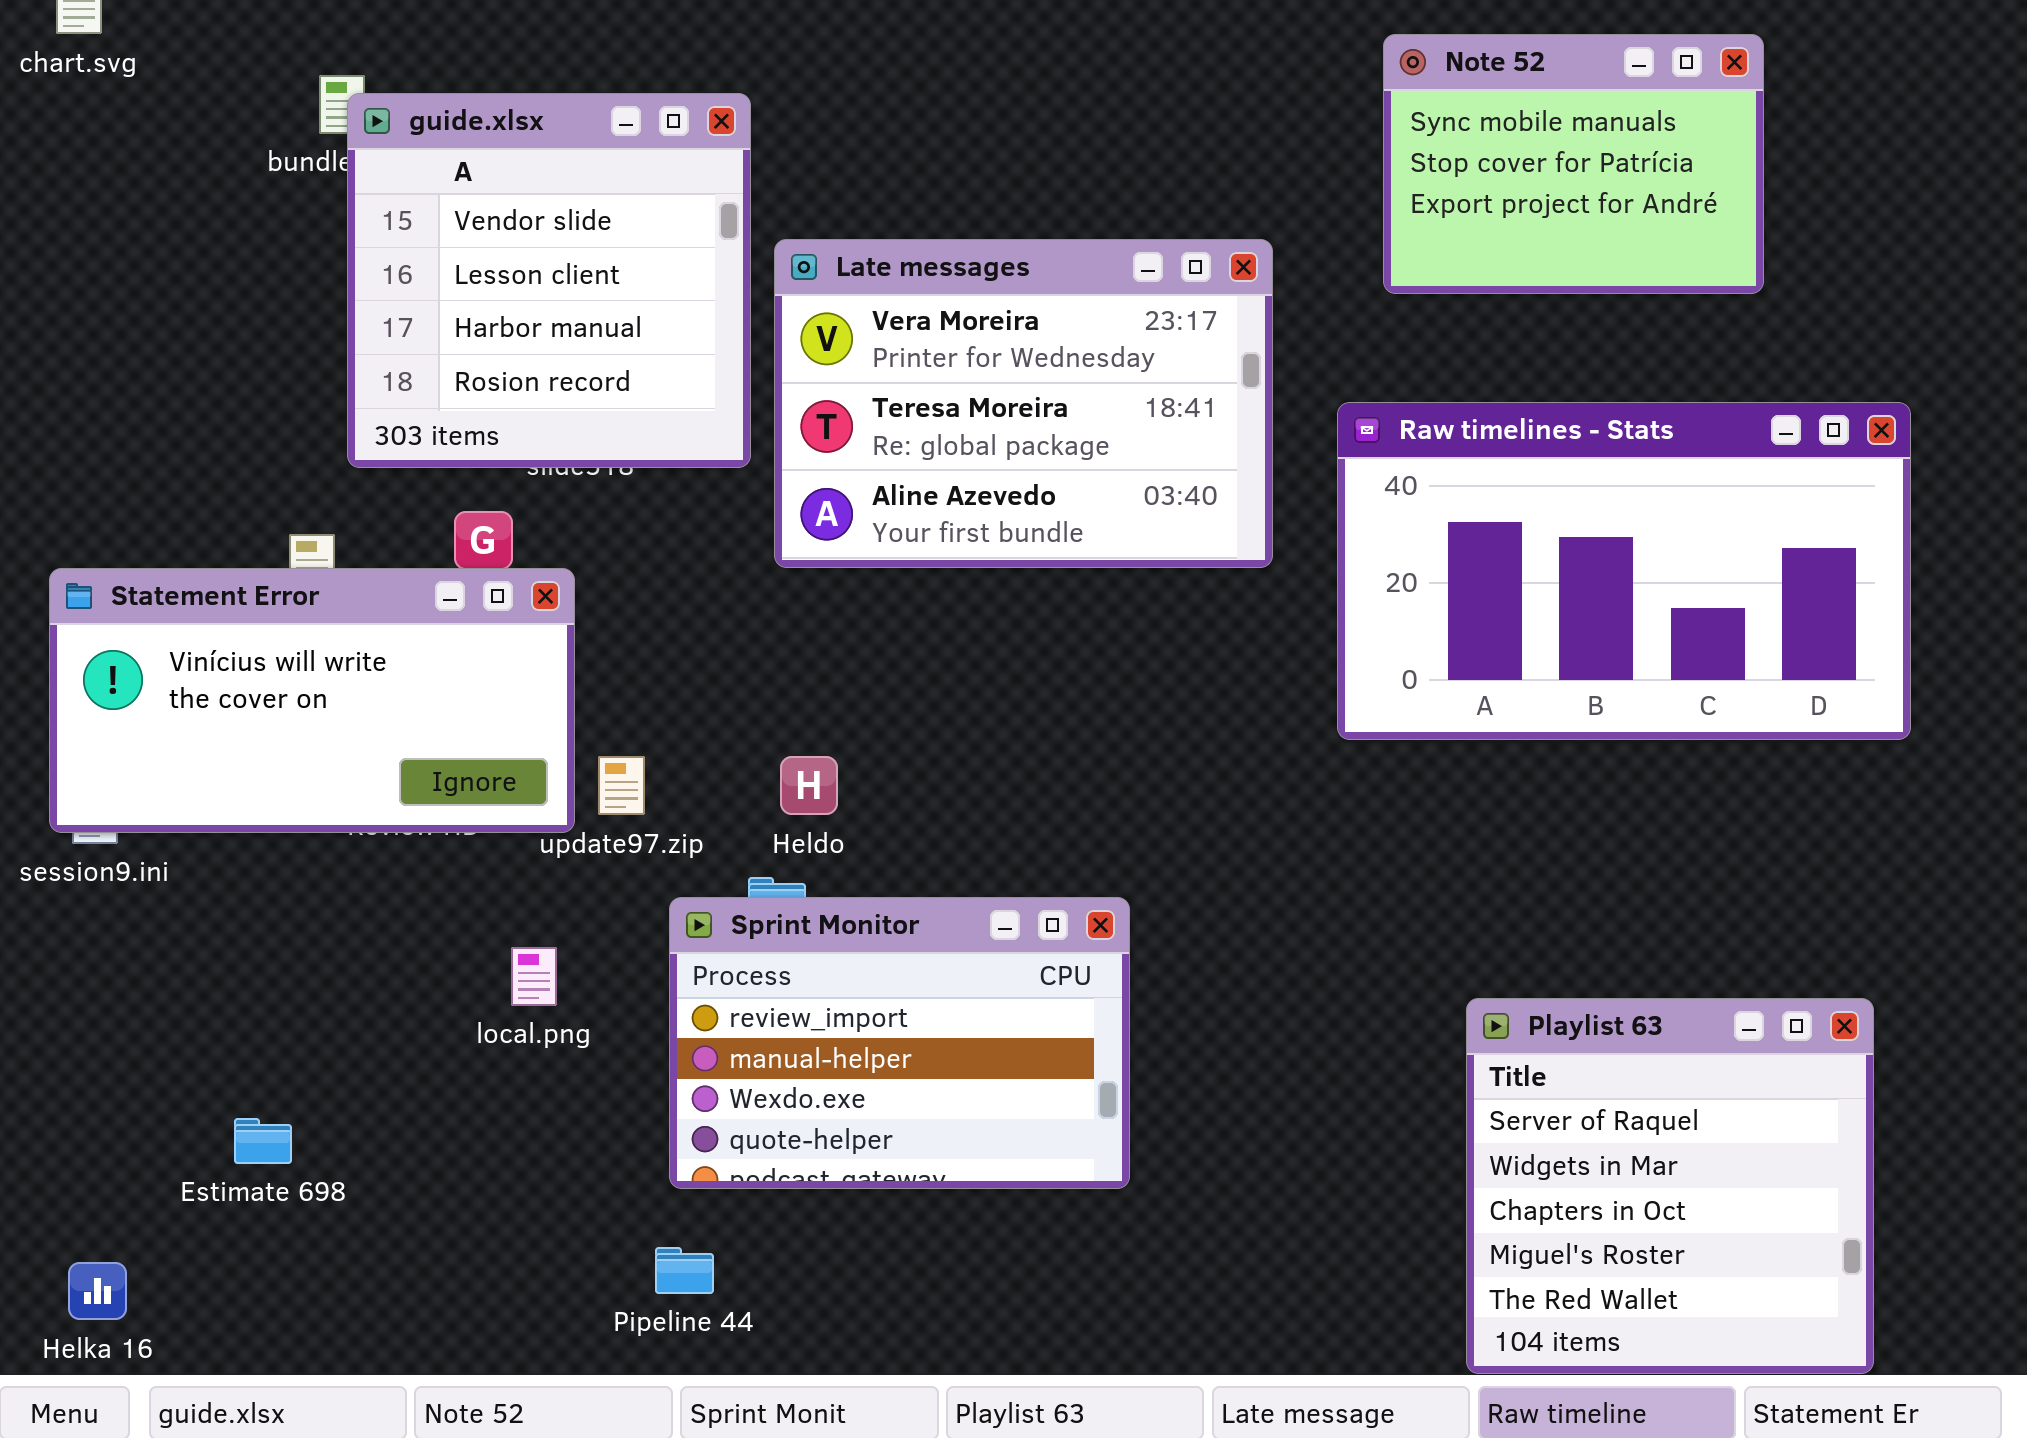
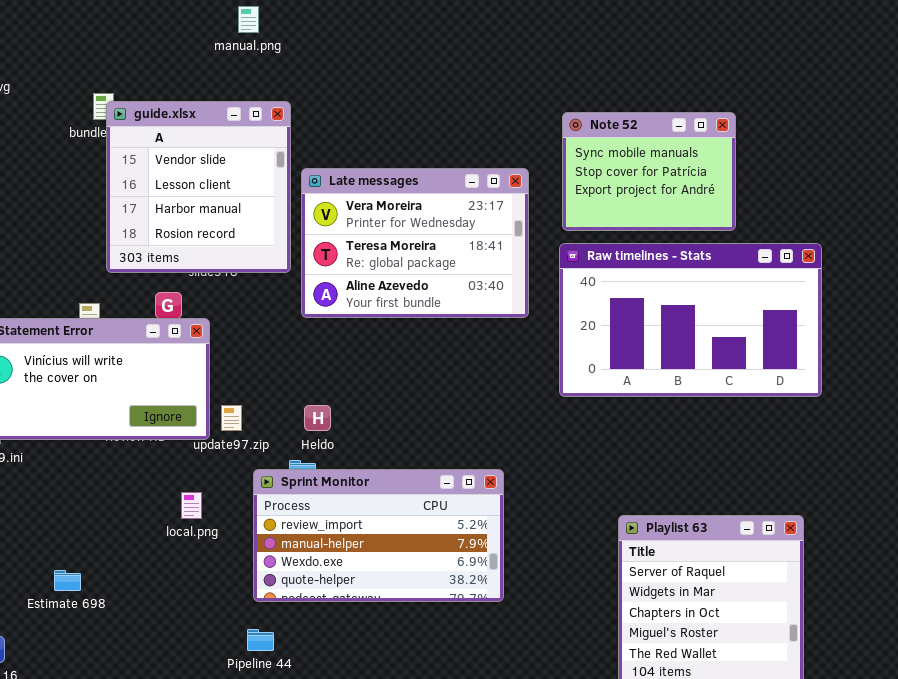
Note 52: [1383,34,1764,294] -> [562,112,736,231], moved
Sprint Monitor: [669,897,1130,1189] -> [253,469,504,602], resized

